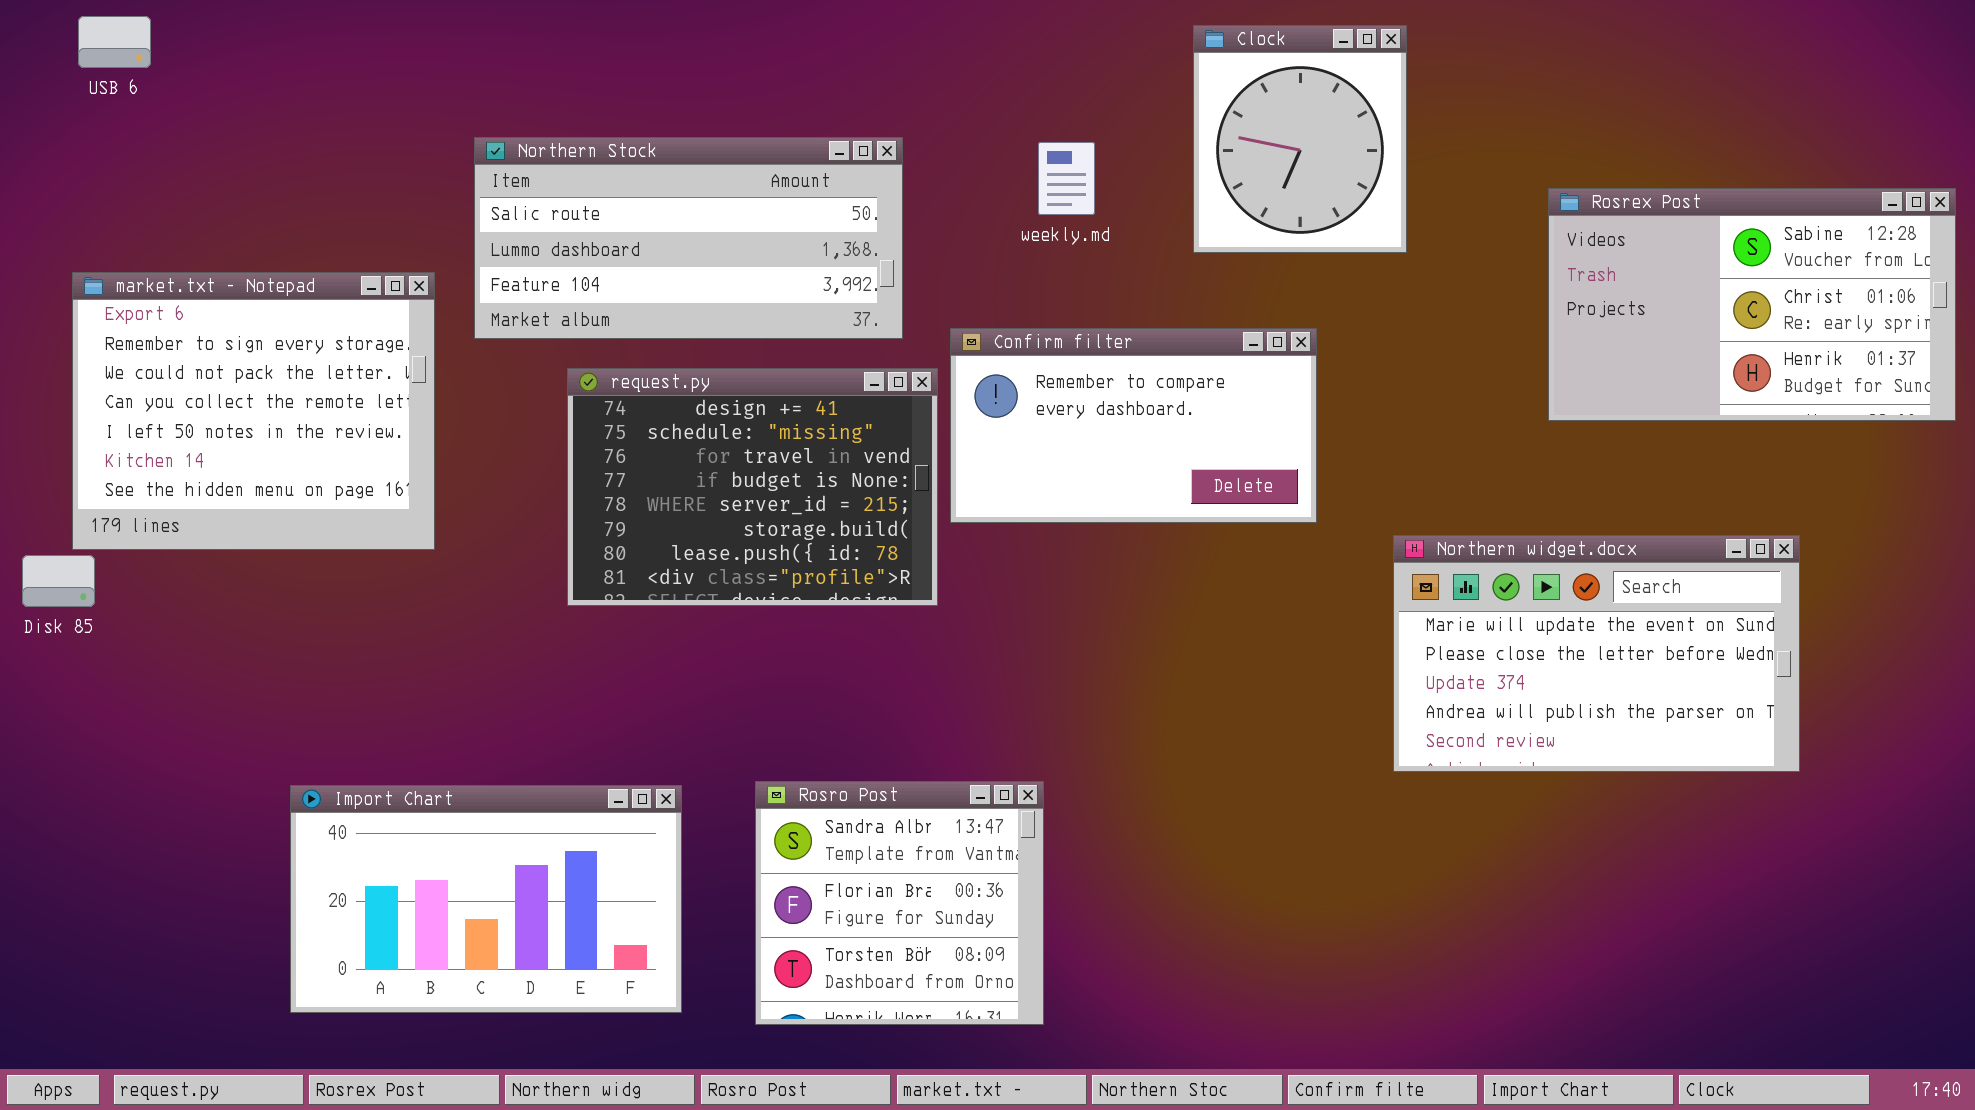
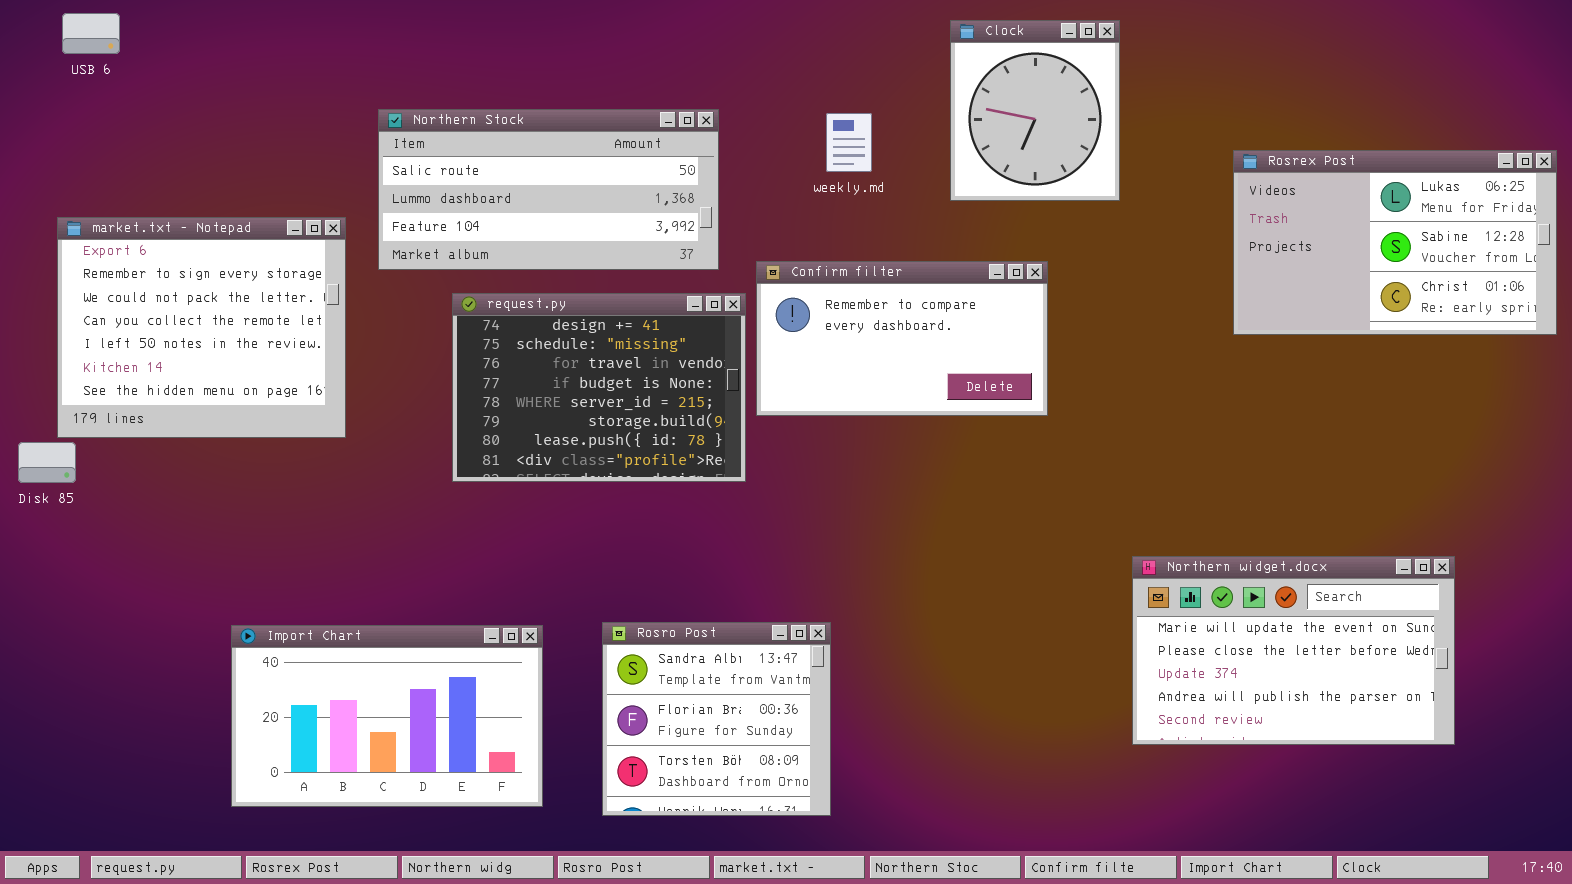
Rosrex Post: [1548,188,1956,421] -> [1233,150,1557,335], scrolled up 1 row
Northern widget.docx: [1393,535,1800,772] -> [1132,556,1455,745], moved

